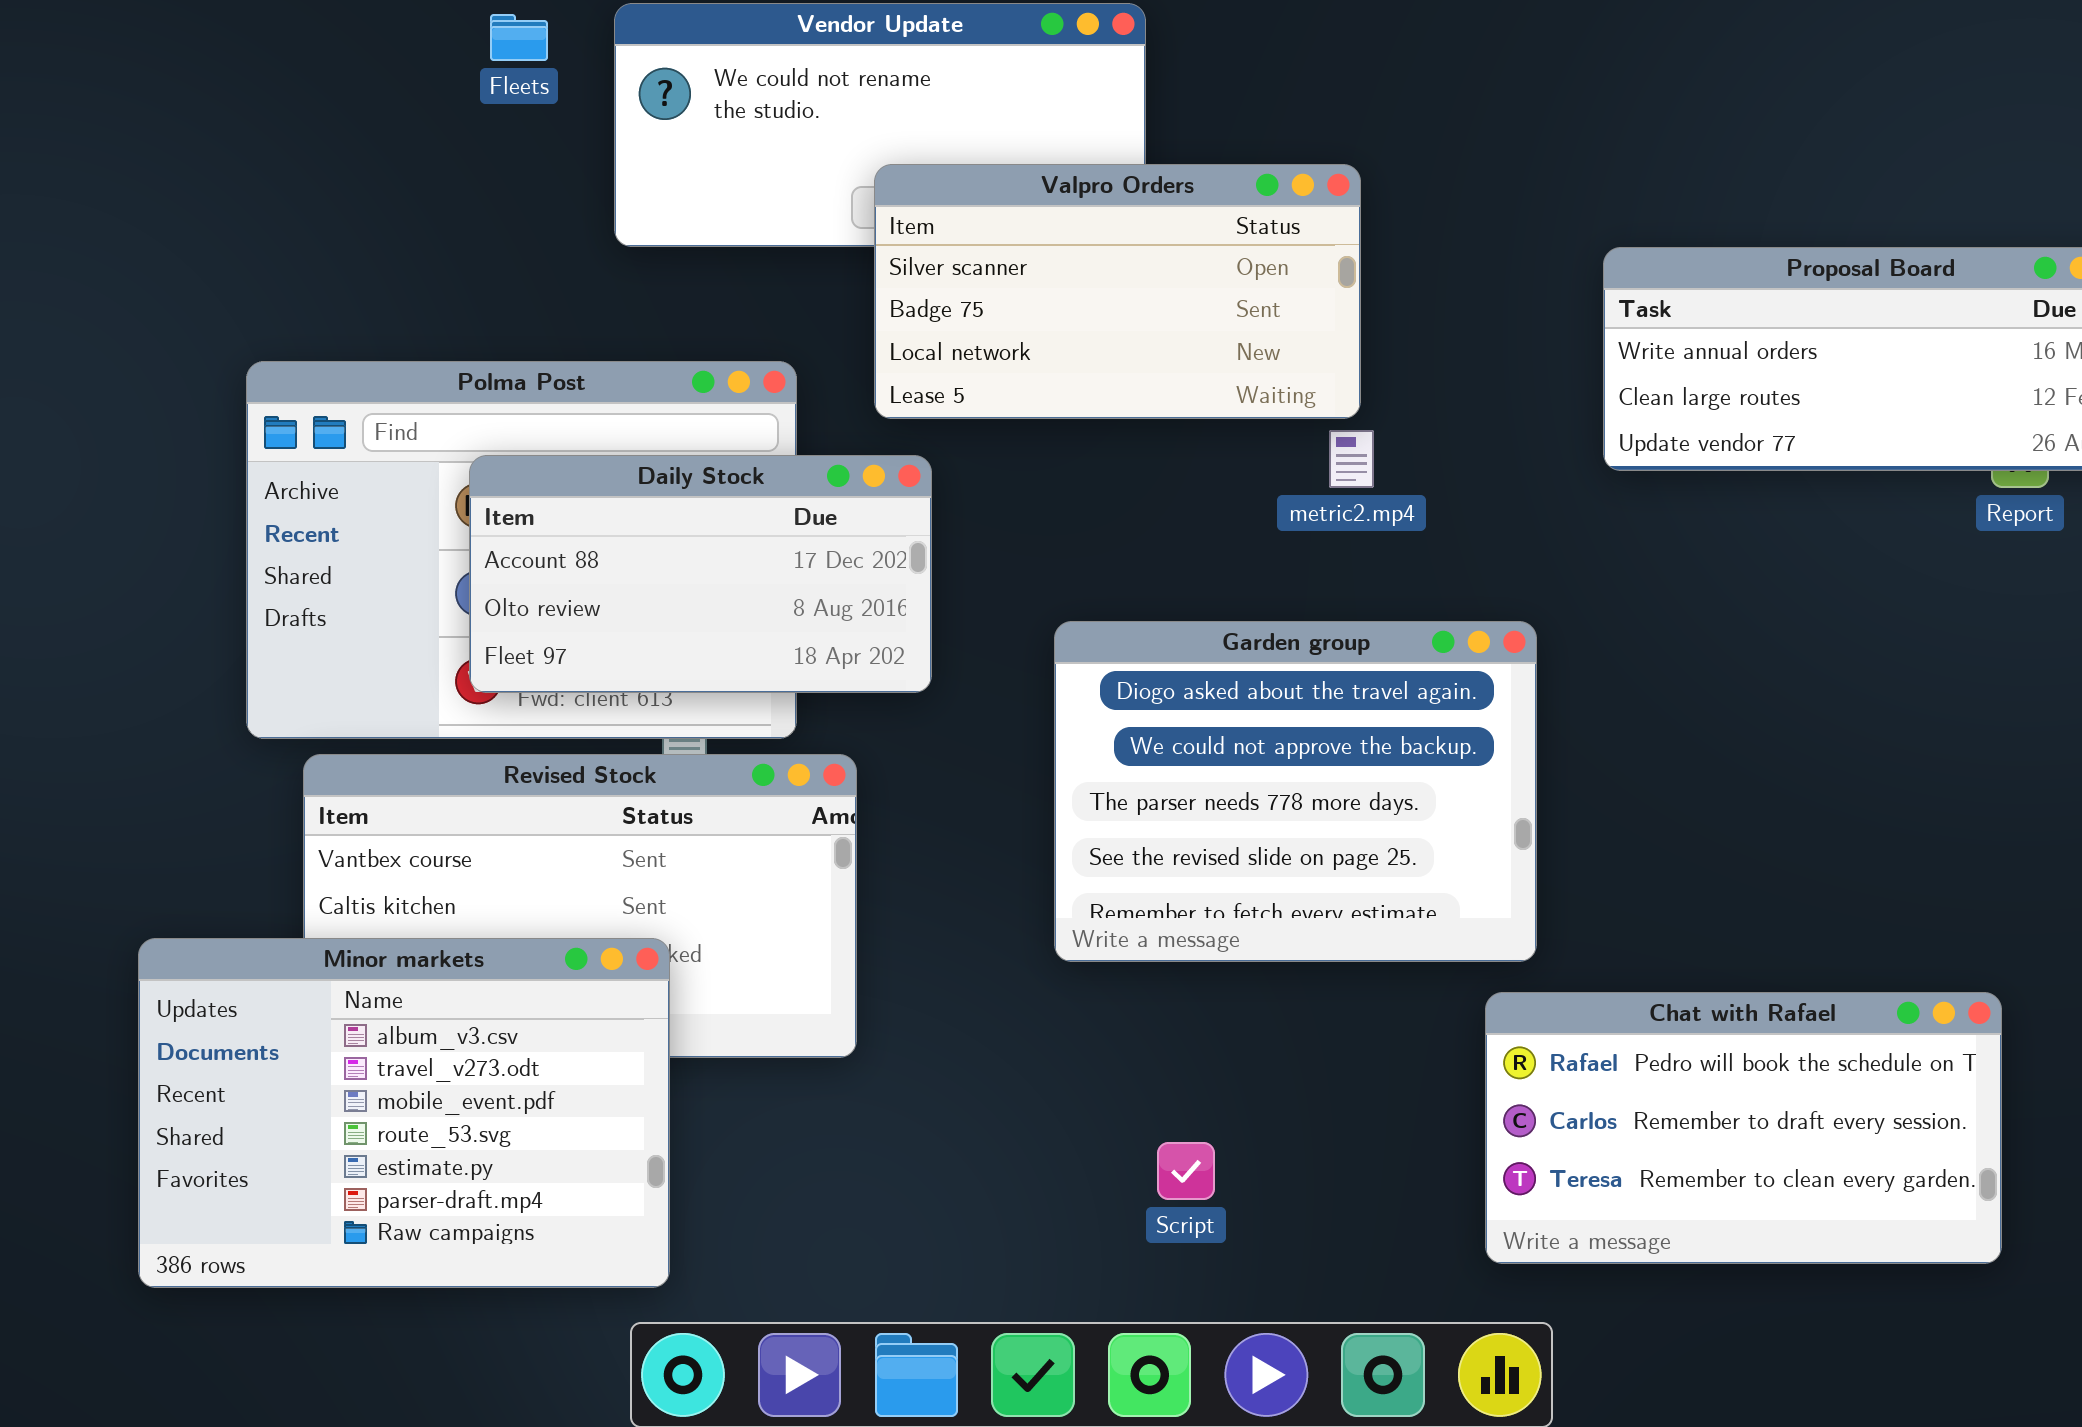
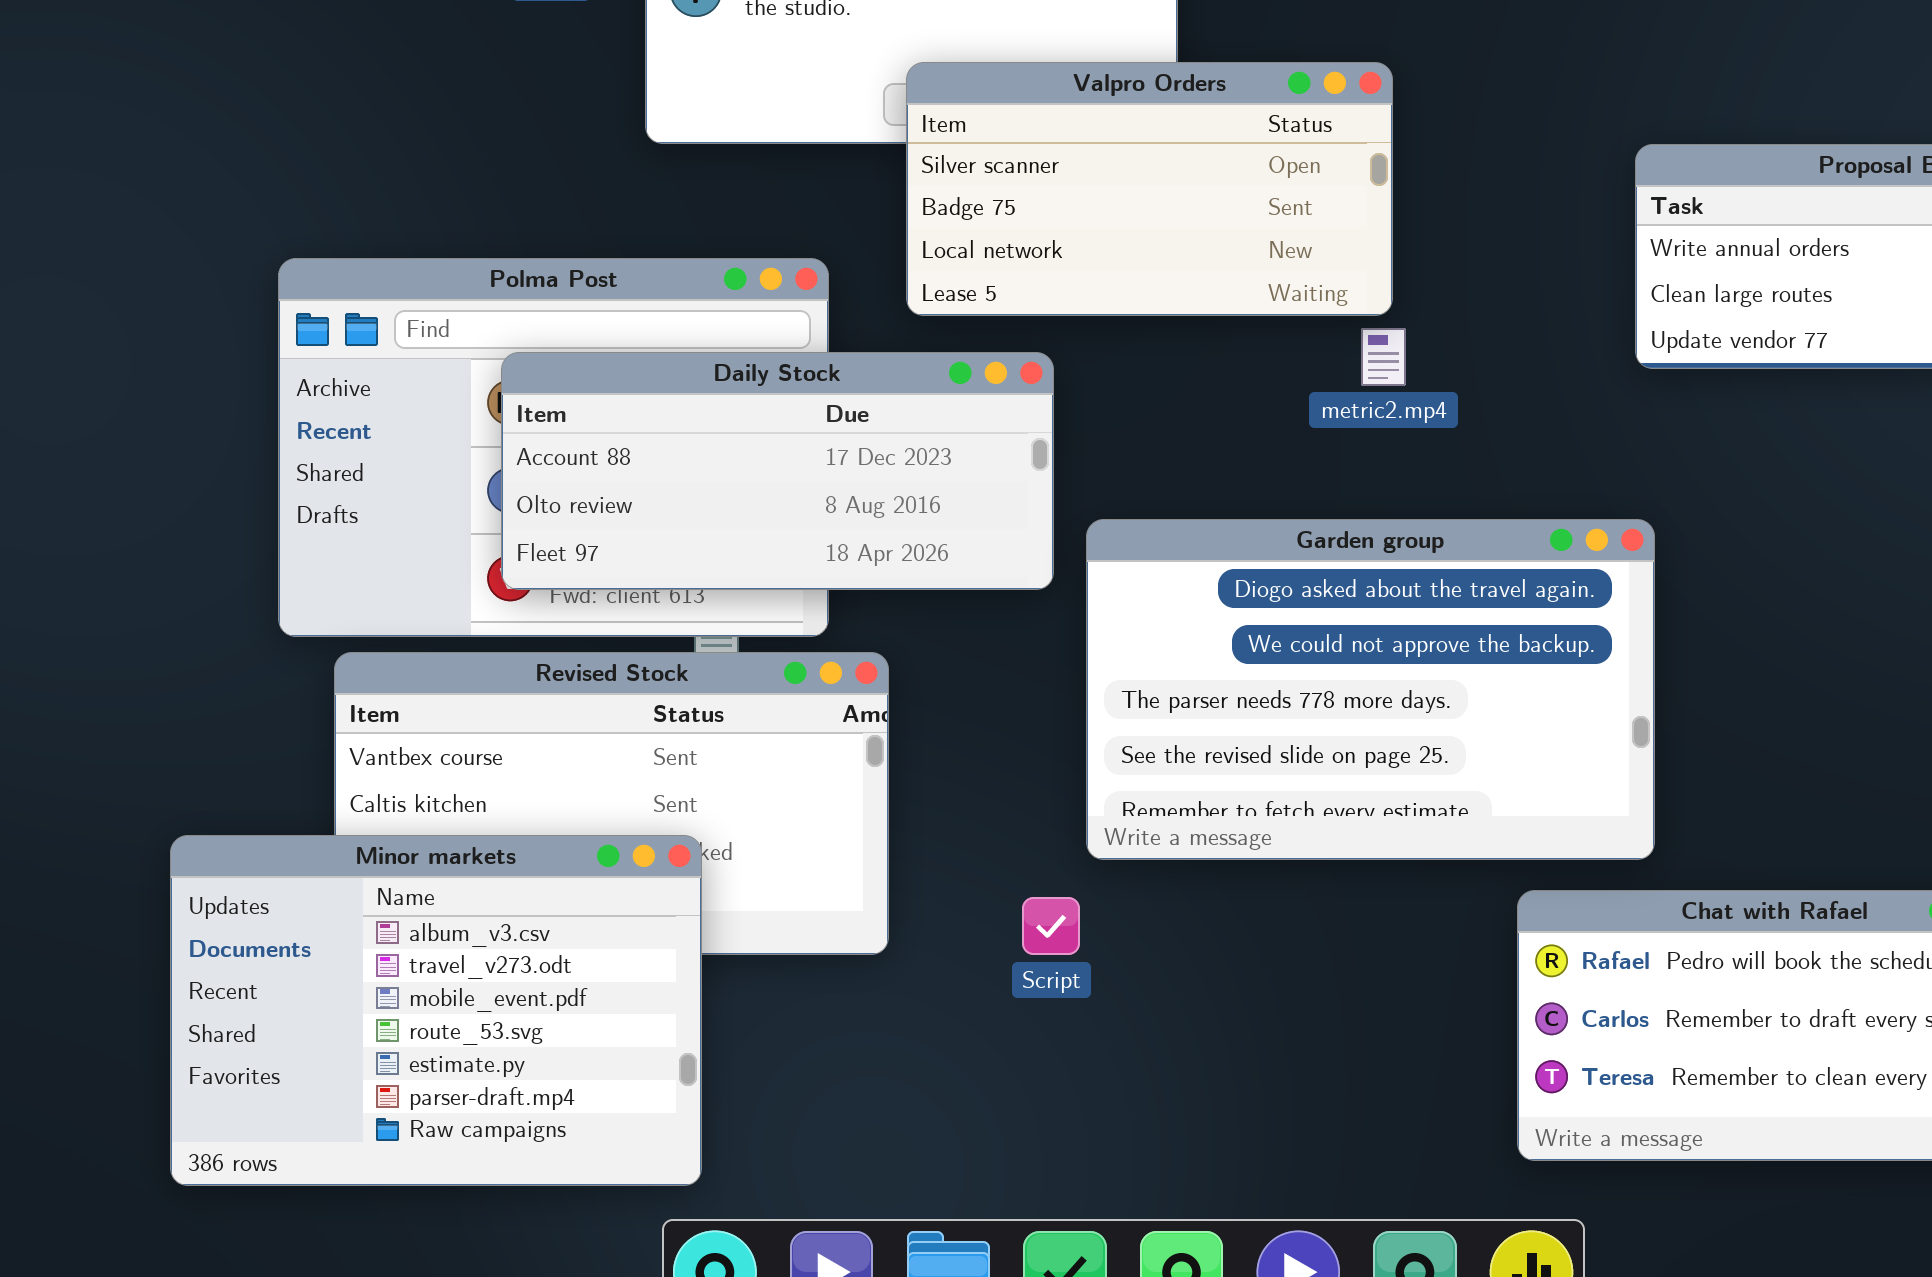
Daily Stock: [469,455,932,693] -> [501,352,1054,590], resized
Garden group: [1054,621,1537,962] -> [1086,519,1655,860], resized
Script: [1157,1142,1215,1200] -> [1022,897,1080,955], moved

